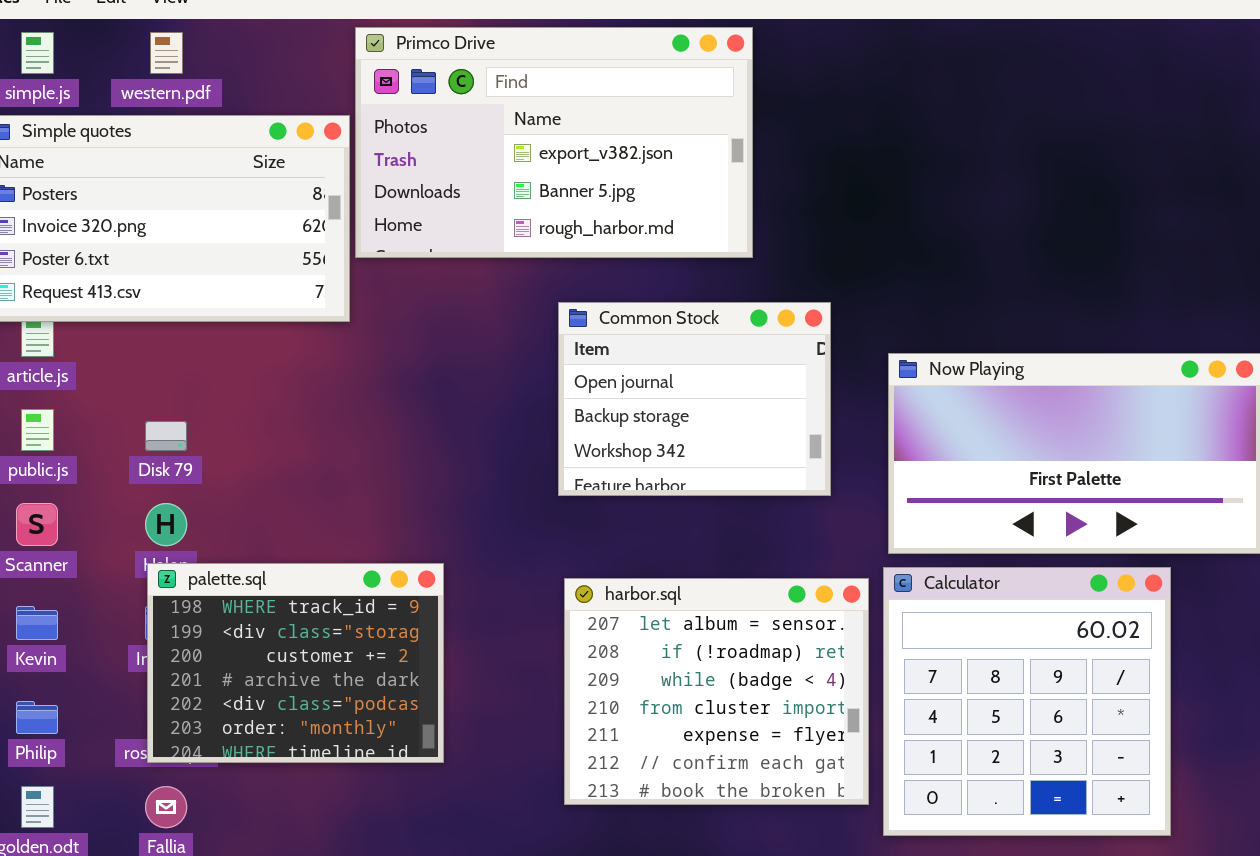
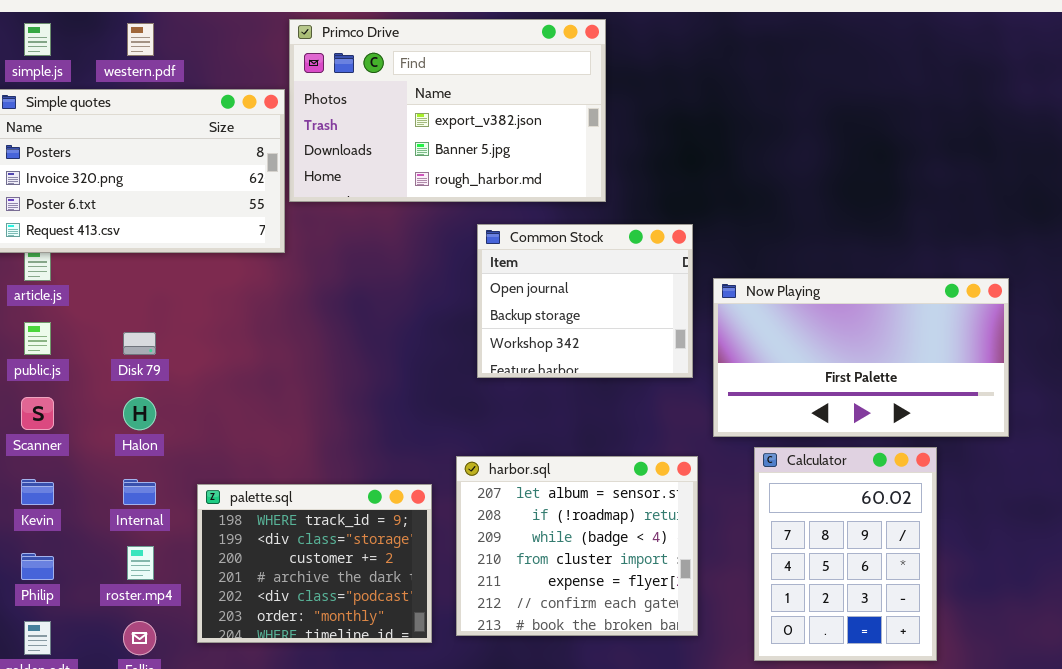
Common Stock: [558,302,831,496] -> [477,224,693,378], moved
palette.sql: [147,563,444,763] -> [197,484,432,643], moved
Calculator: [883,567,1171,836] -> [754,447,937,661], resized

